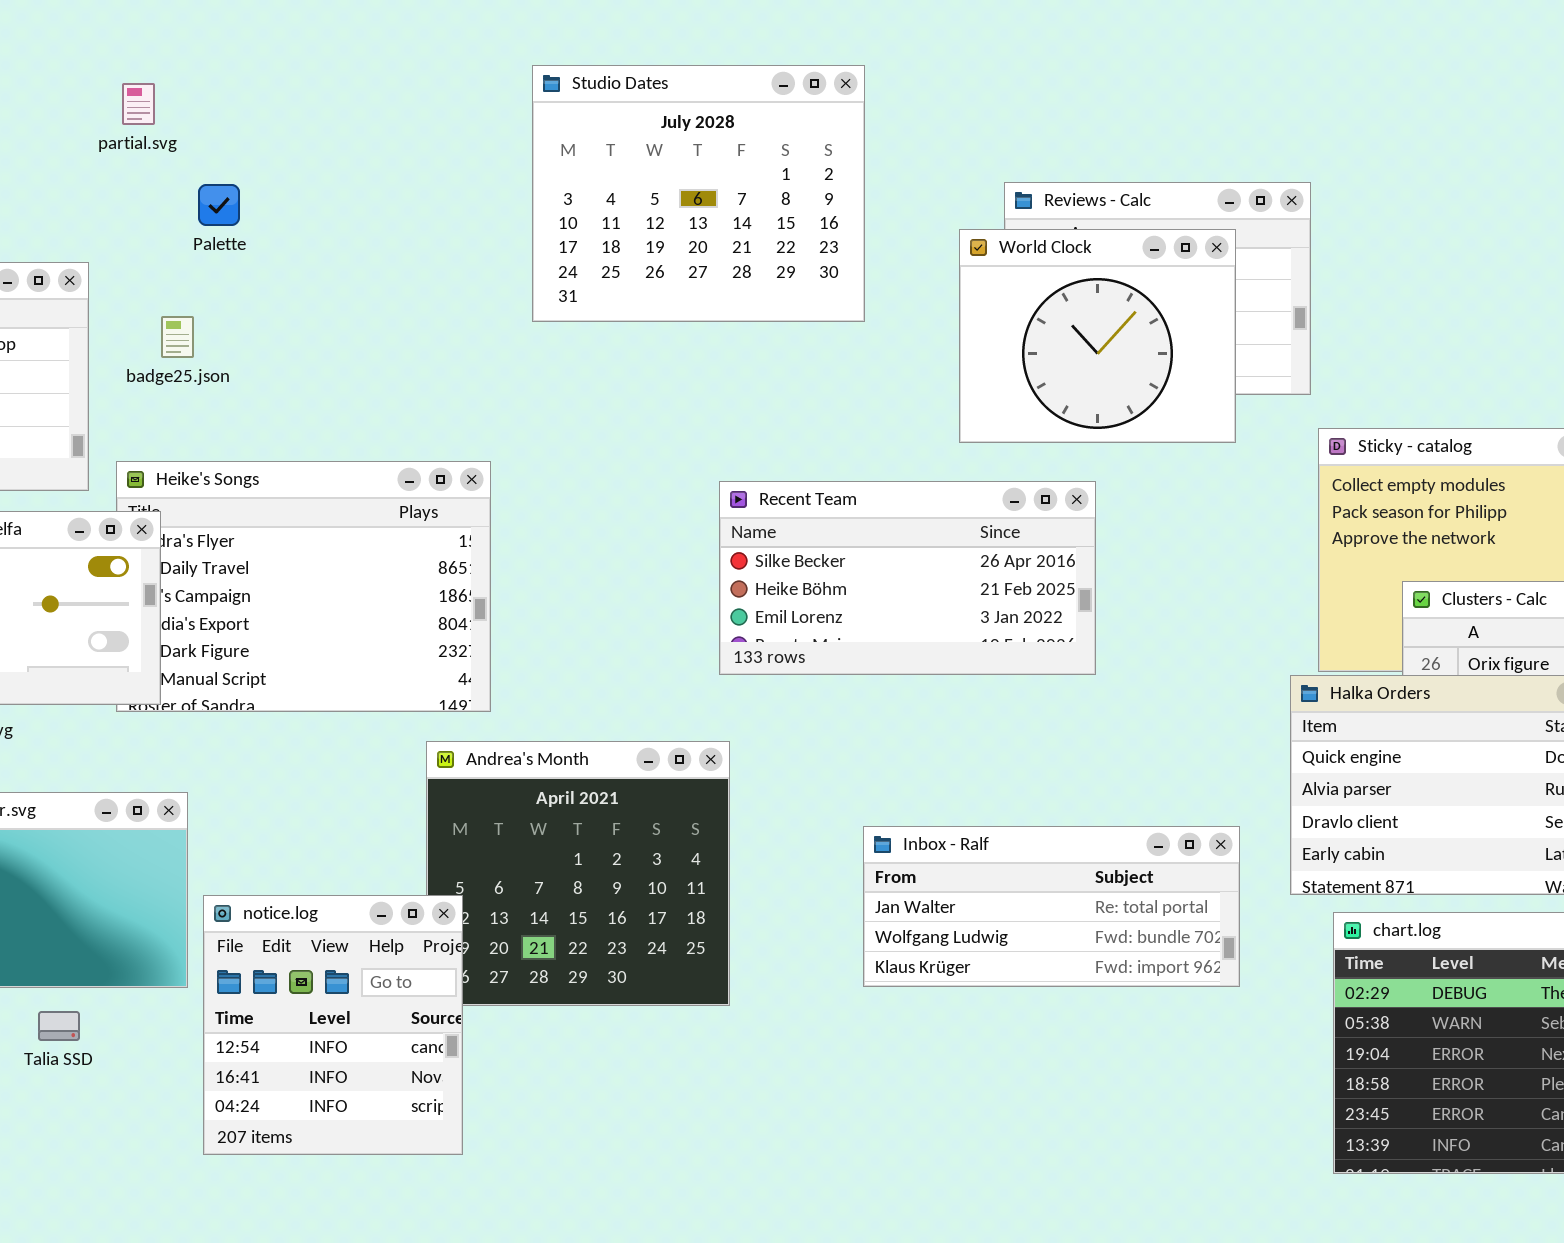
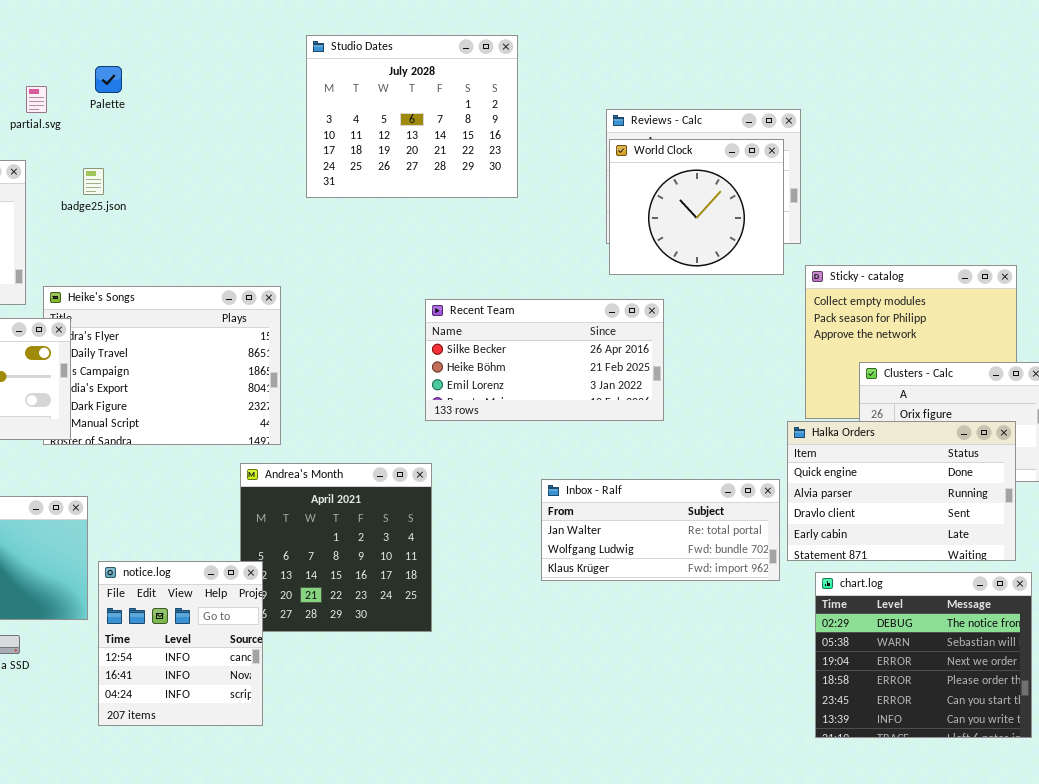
partial.svg: [122,83,155,125] -> [26,86,47,113], moved
Palette: [198,184,240,226] -> [95,66,122,93], moved
World Clock: [959,229,1236,443] -> [609,139,784,275], moved
badge25.json: [161,316,194,358] -> [83,168,104,195], moved
Inbox - Ralf: [863,826,1240,987] -> [541,479,780,581], moved

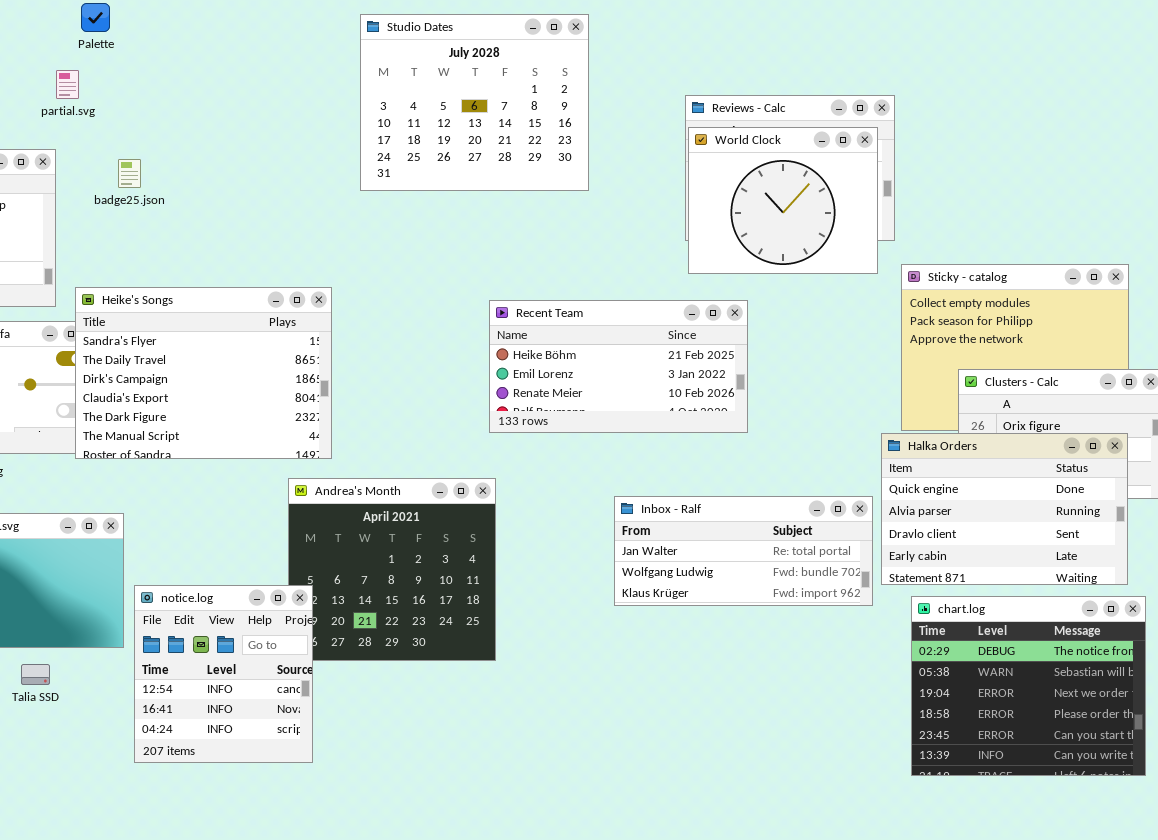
Palette: [95,66,122,93] -> [81,3,110,32], moved
Heike's Songs: [43,286,281,445] -> [75,287,332,459], raised
Recent Team: [425,299,664,421] -> [489,300,748,433], scrolled down 1 row

